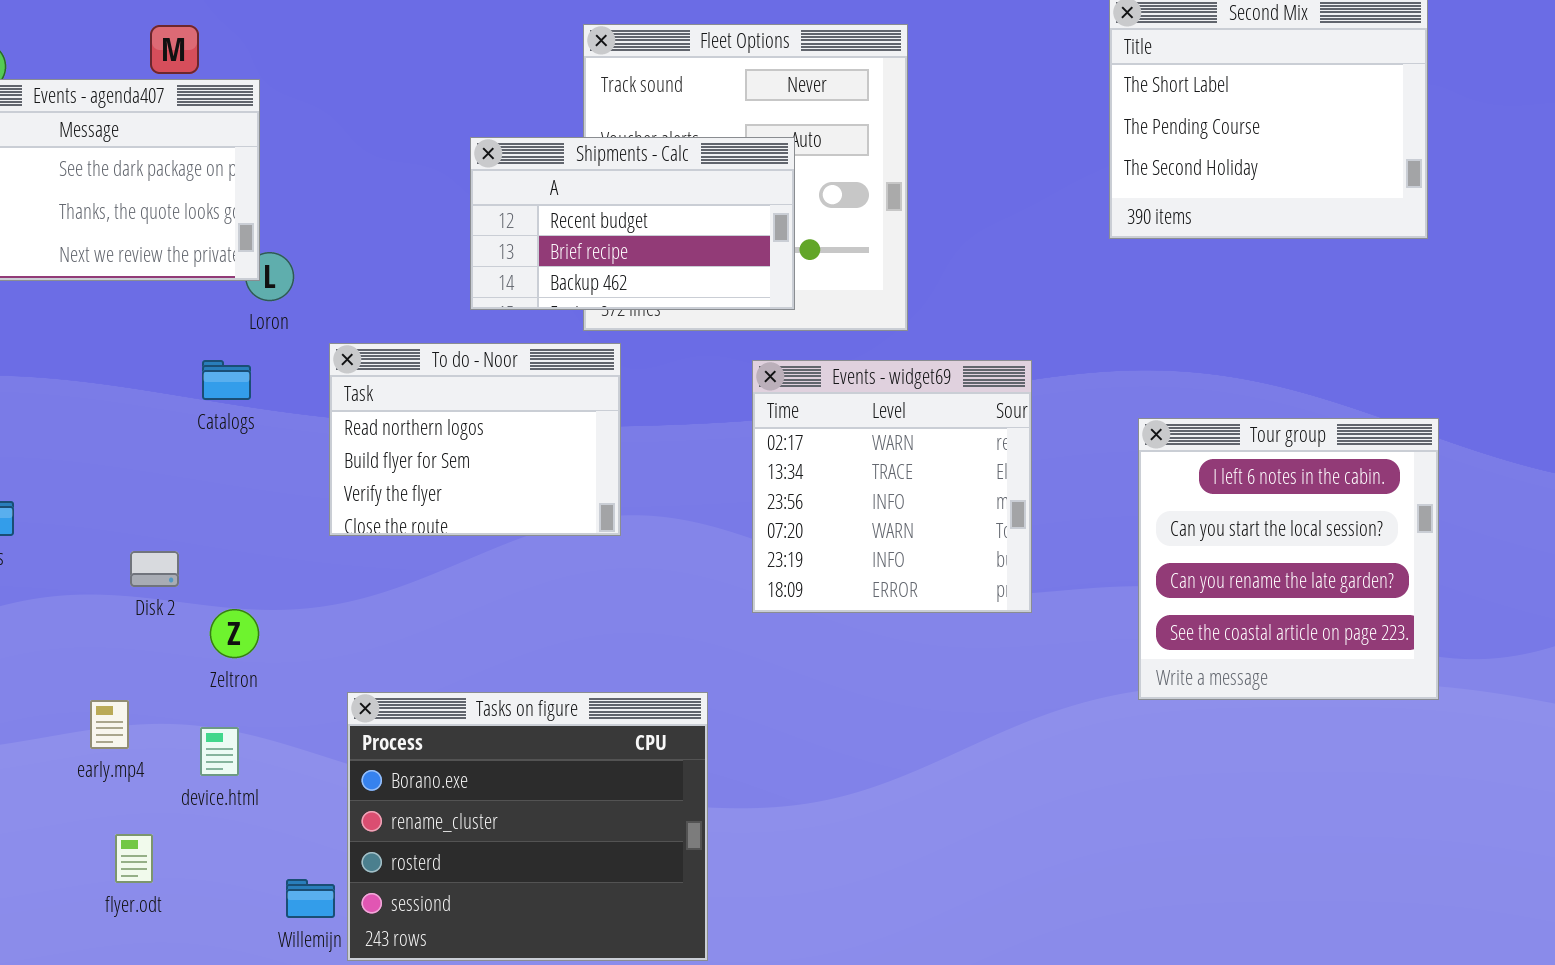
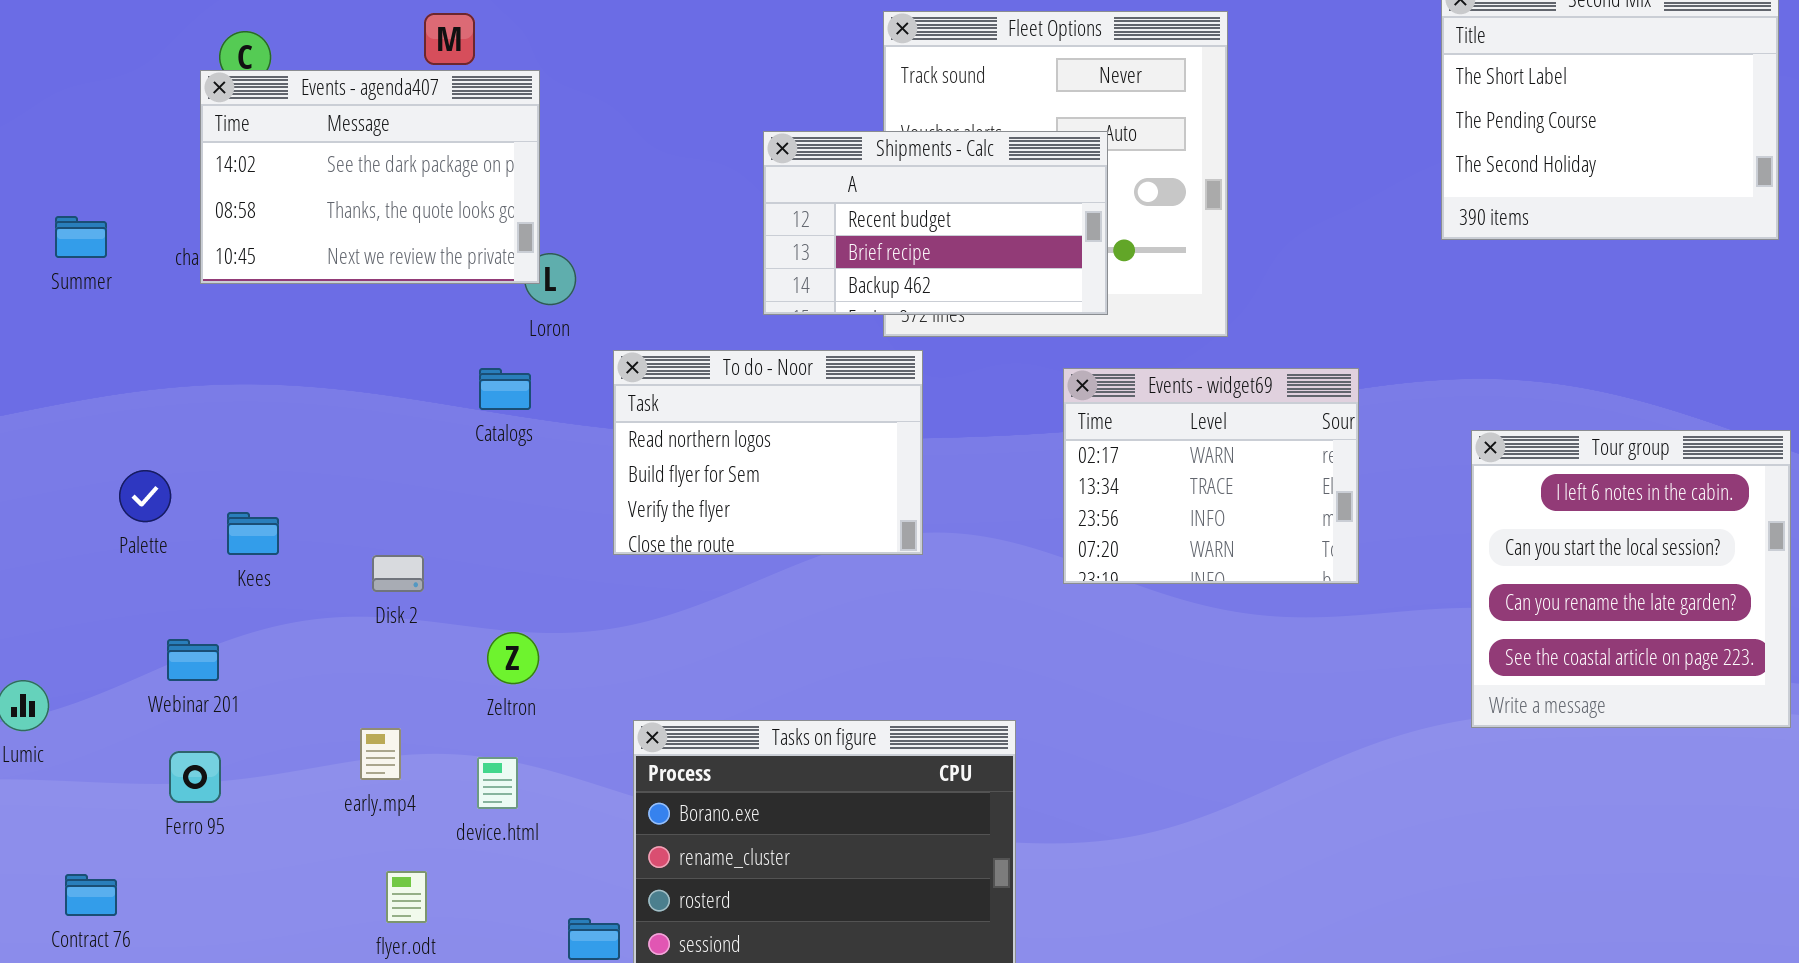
Events - widget69: [752,360,1032,613] -> [1063,368,1359,584], resized
Disk 2: [130,551,179,587] -> [372,555,424,592], moved

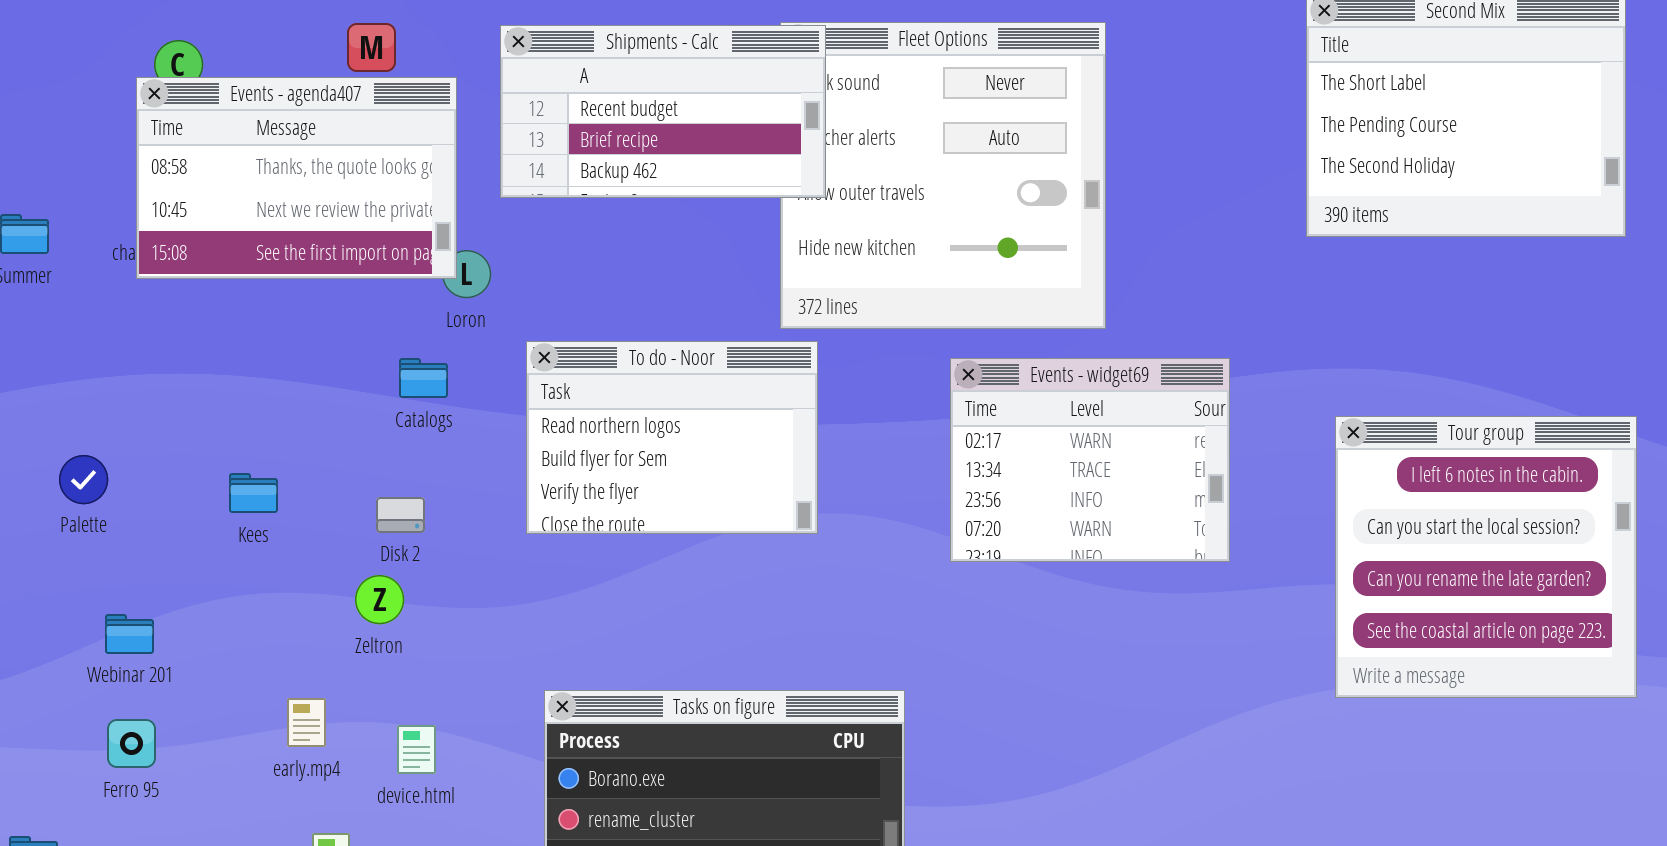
Events - agenda407: [200,70,540,284] -> [136,77,457,279], scrolled down 1 row
Shipments - Calc: [763,131,1108,315] -> [500,25,826,198], moved
Kees: [227,512,279,555] -> [229,473,278,513], moved
Disk 2: [372,555,424,592] -> [376,497,425,533], moved
Zeltron: [487,632,539,684] -> [355,575,404,624], moved

